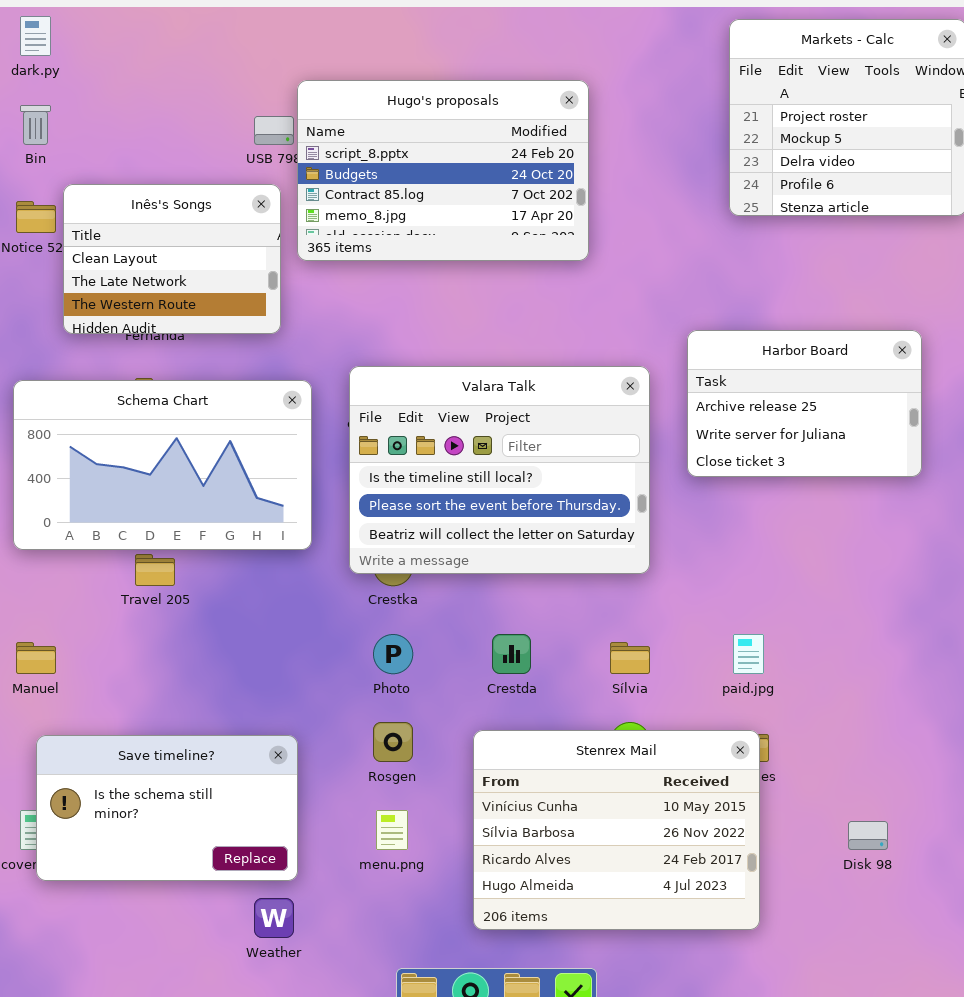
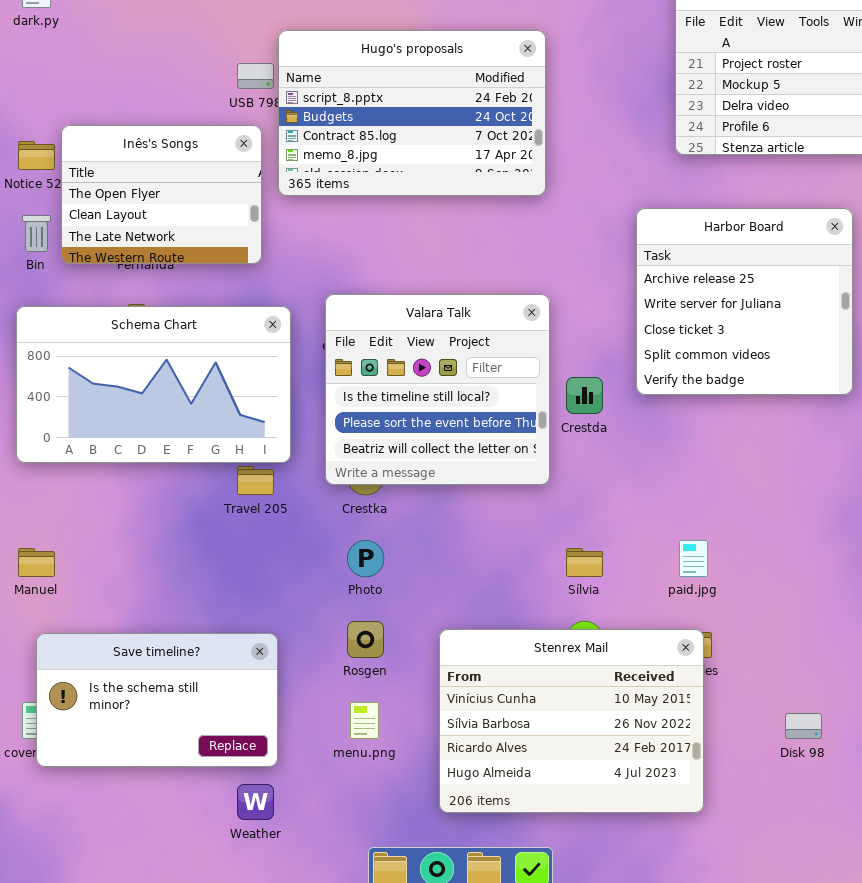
Bin: [20,105,51,145] -> [22,215,51,252], moved
Inês's Songs: [63,184,281,334] -> [61,125,262,264], scrolled up 1 row
Harbor Board: [687,330,922,477] -> [636,208,853,395], resized
Valara Talk: [349,366,650,574] -> [325,294,550,485], resized
Travel 205: [135,554,175,586] -> [237,466,274,495], moved
Crestda: [492,634,531,674] -> [566,377,603,414], moved

